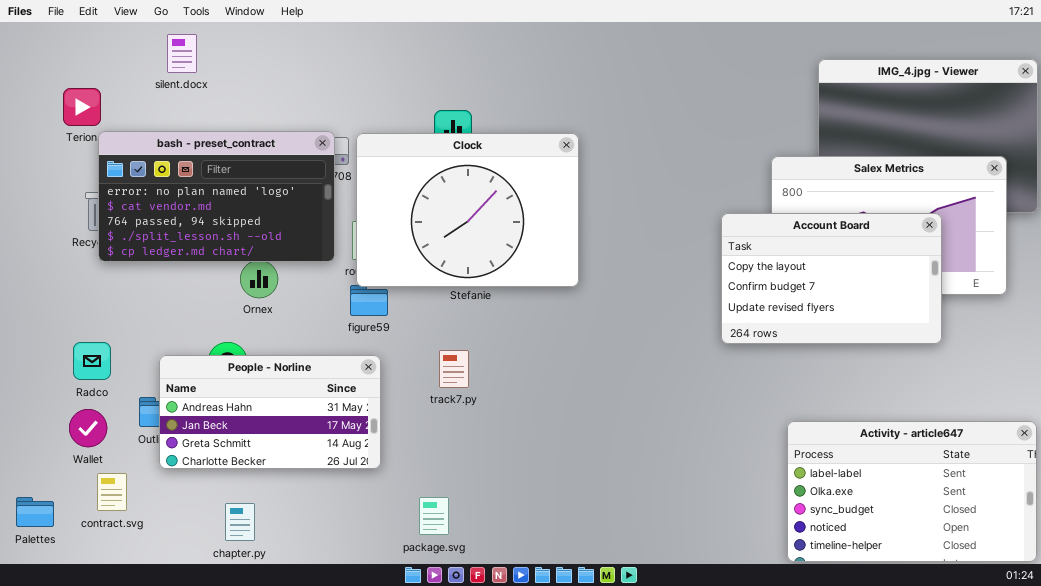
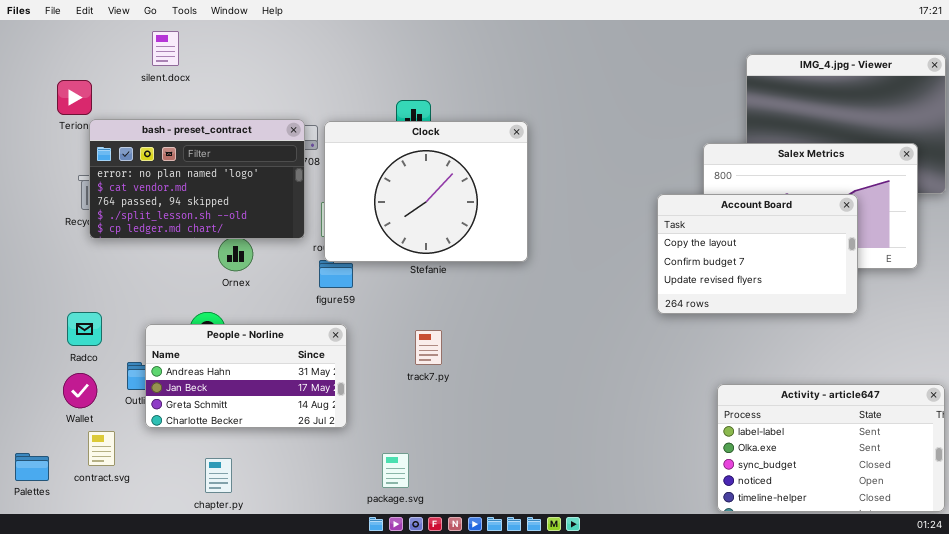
track7.py: [439,350,469,388] -> [415,330,442,365], moved

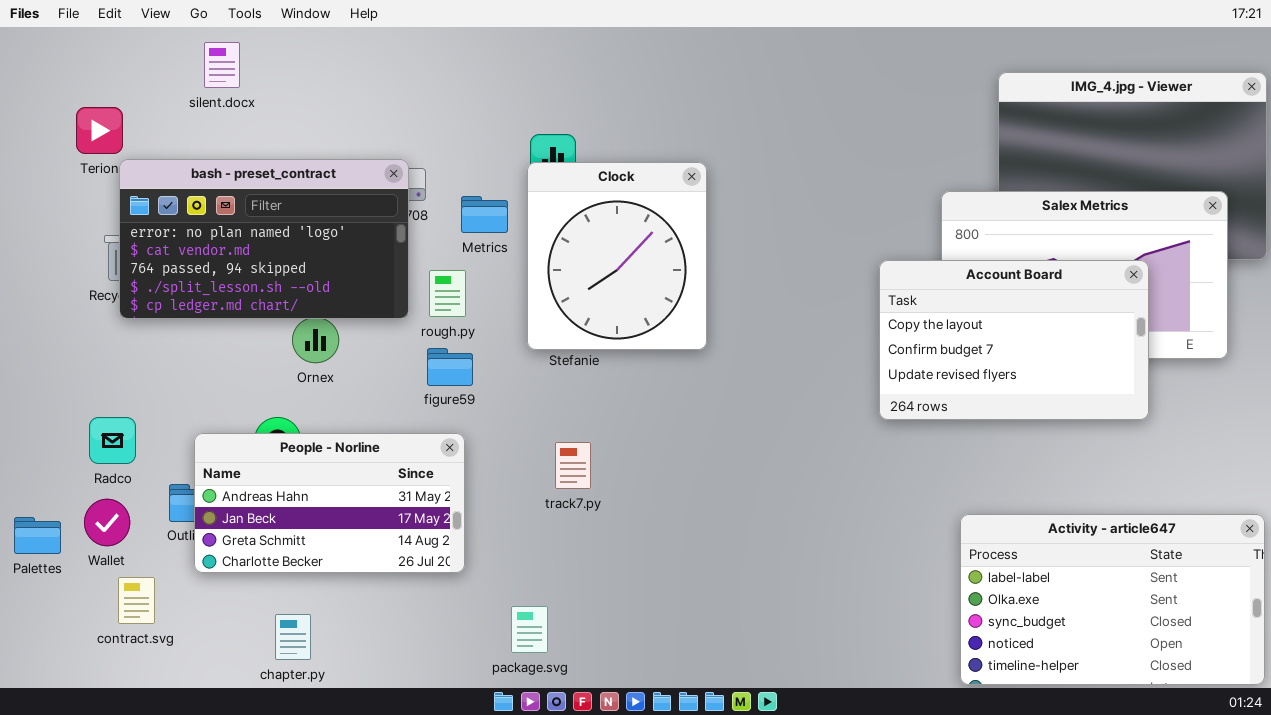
Clock: [324,121,528,262] -> [527,162,707,350], resized
Palettes: [15,453,49,481] -> [14,517,61,554], moved

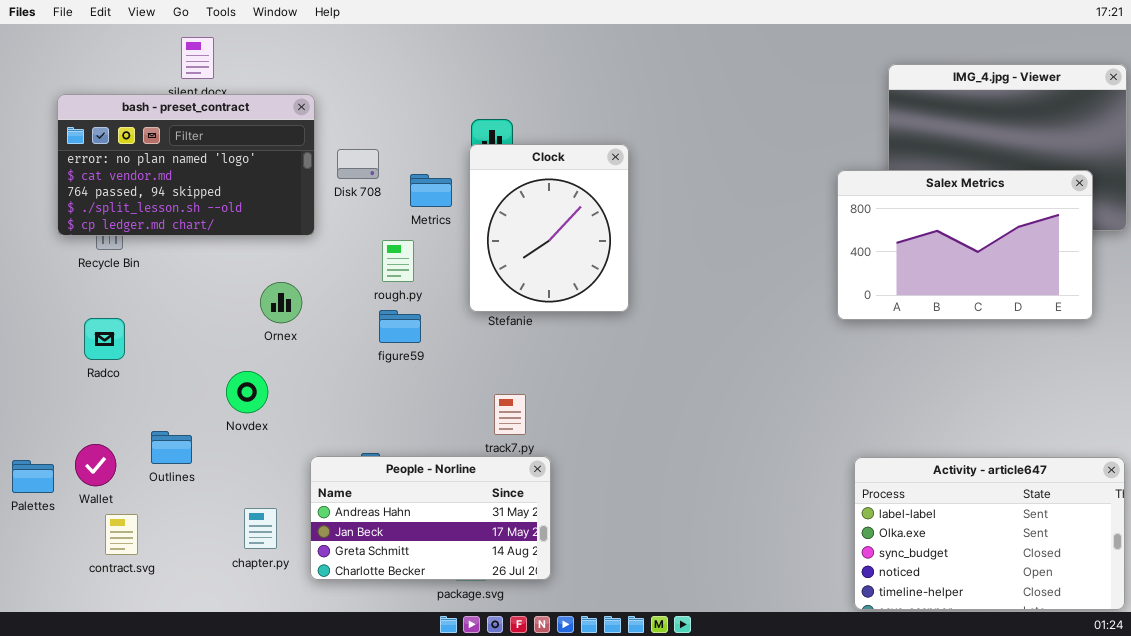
bash - preset_contract: [119,159,409,319] -> [57,94,315,236], moved
Account Board: [879,260,1149,420] -> none, closed
Radco: [89,417,136,464] -> [84,318,125,360], moved
People - Norline: [194,433,465,573] -> [310,456,551,580], moved
chapter.py: [275,614,311,660] -> [244,508,277,549], moved

